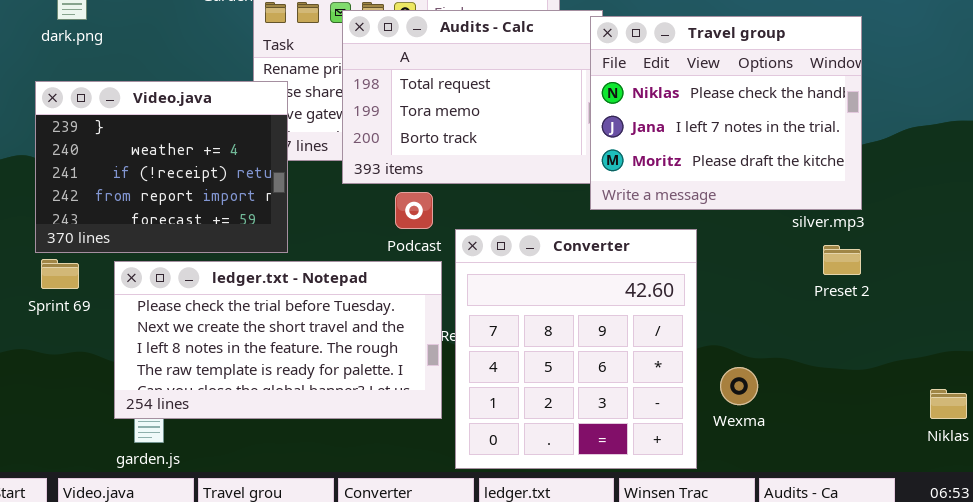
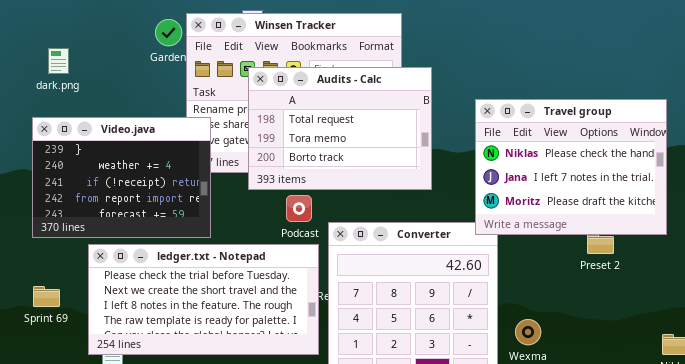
Travel group: [590,16,862,210] -> [475,99,667,235], moved
Sprint 69: [41,259,79,289] -> [33,286,60,307], moved

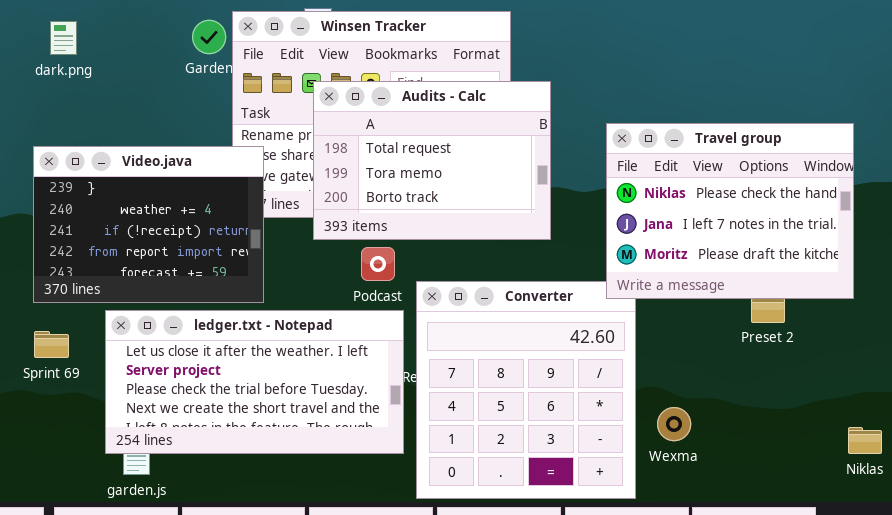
dark.png: [48,48,69,74] -> [50,21,77,55], moved
ledger.txt - Notepad: [88,244,319,355] -> [105,310,404,454], scrolled up 2 rows
Sprint 69: [33,286,60,307] -> [34,331,69,358], moved

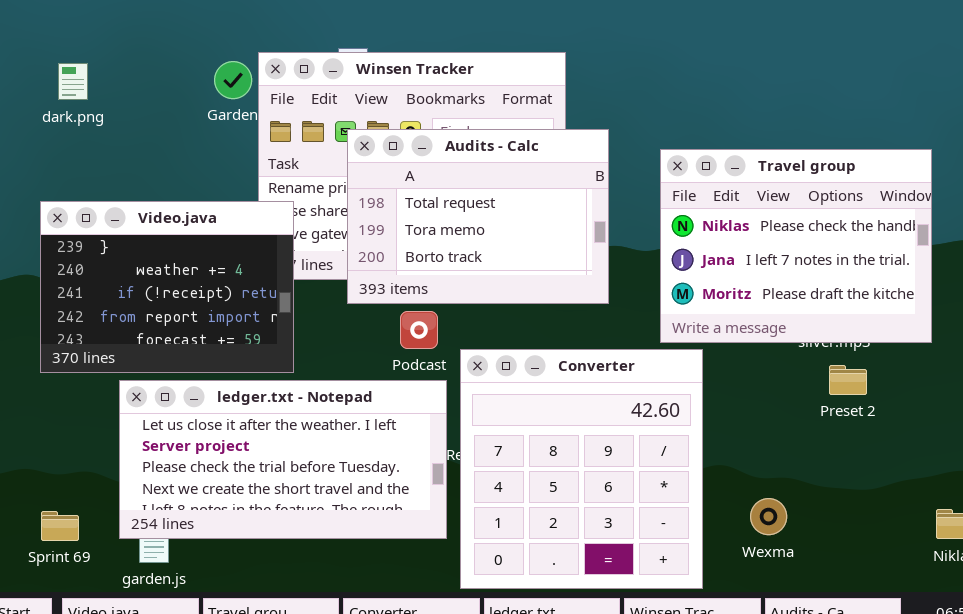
Travel group: [606,123,854,299] -> [660,149,932,343], moved
Sprint 69: [34,331,69,358] -> [41,511,79,541], moved
Wexma: [657,407,691,441] -> [750,498,787,535], moved

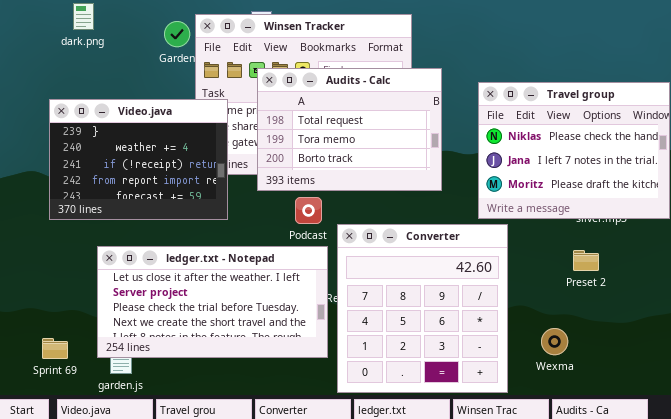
dark.png: [58,63,88,100] -> [73,3,94,30], moved
Video.java: [40,201,294,373] -> [49,99,228,220], moved
Preset 2: [829,365,867,395] -> [573,250,599,271], moved

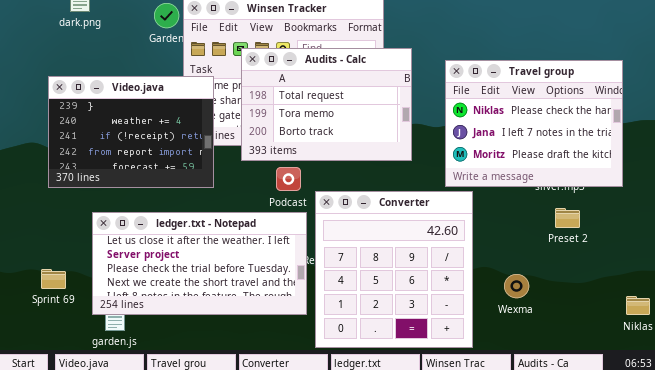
Preset 2: [573,250,599,271] -> [555,208,580,228], moved
Wexma: [541,328,568,355] -> [504,274,529,298], moved
Sprint 69: [42,338,68,359] -> [41,269,66,289], moved

